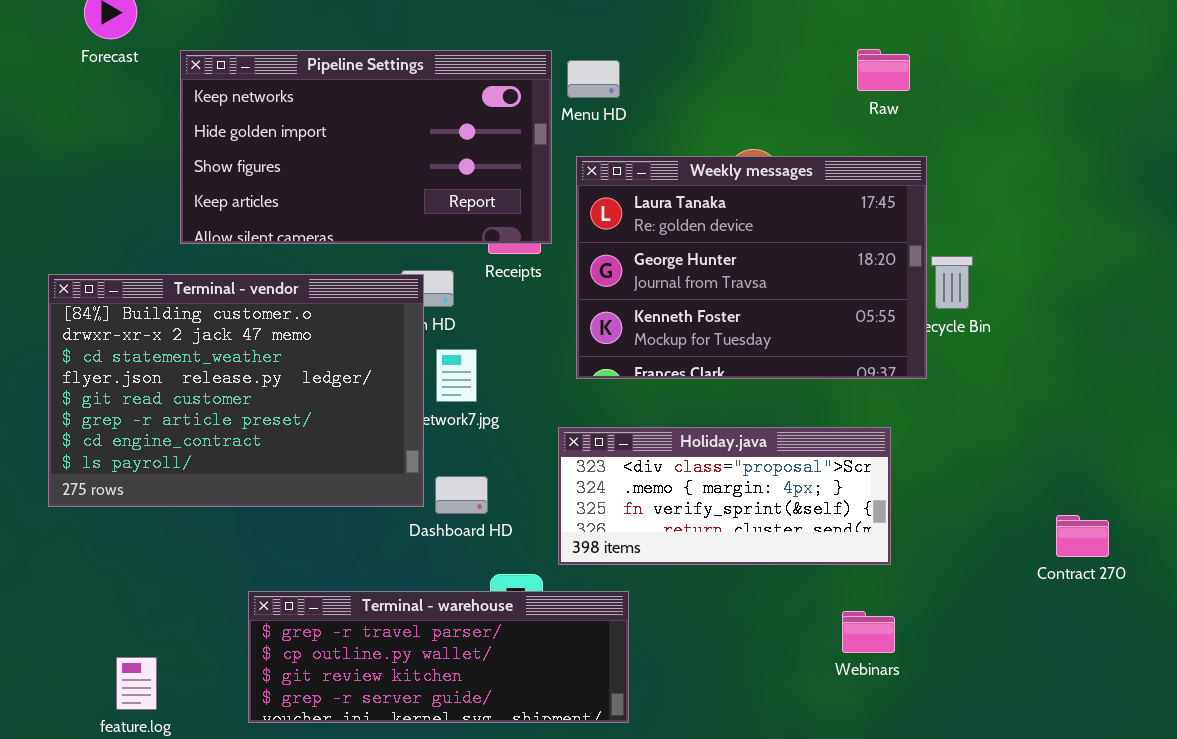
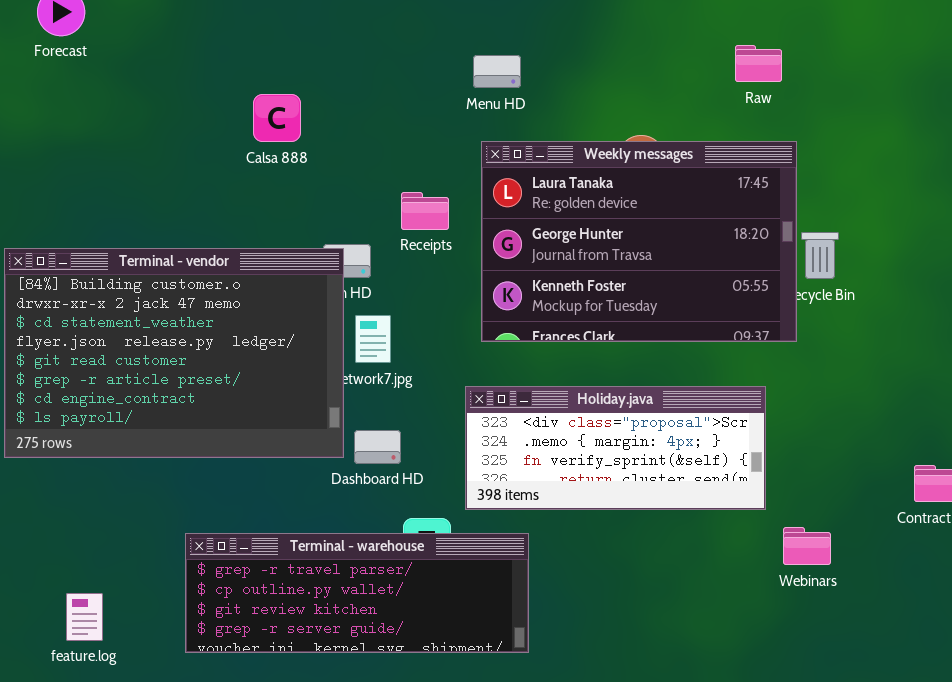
Pipeline Settings: [180,50,552,244] -> none, closed
Webinars: [842,611,895,653] -> [783,527,831,565], moved

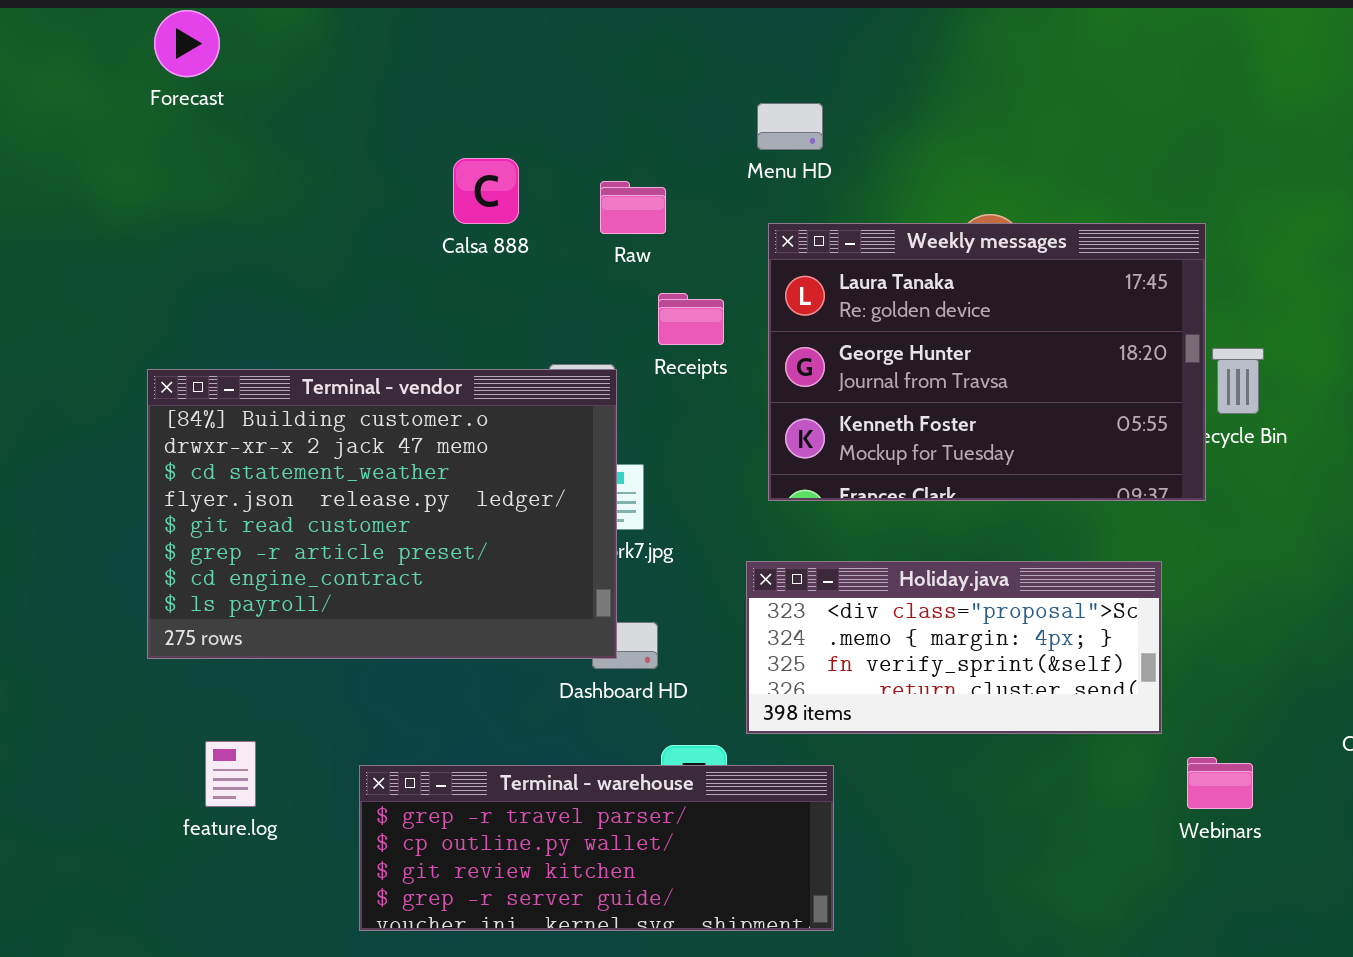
Raw: [735,45,782,82] -> [600,181,666,234], moved
Terminal - vendor: [4,248,344,458] -> [147,369,617,659], moved
feature.log: [66,593,103,641] -> [205,741,256,807], moved

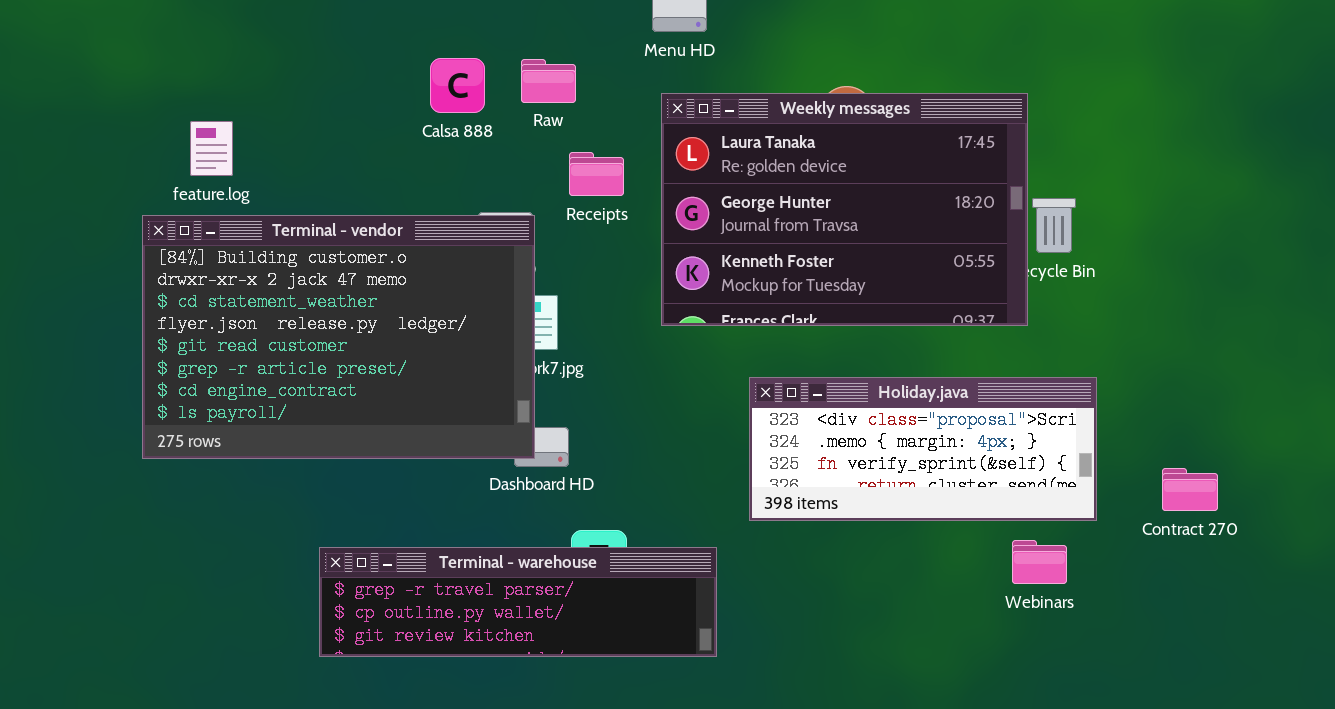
Calsa 888: [453,158,519,224] -> [430,58,485,113], moved
Holiday.java: [746,561,1162,734] -> [749,377,1097,521], moved
feature.log: [205,741,256,807] -> [190,121,233,176], moved
Terminal - warehouse: [359,765,834,931] -> [319,547,717,657], resized

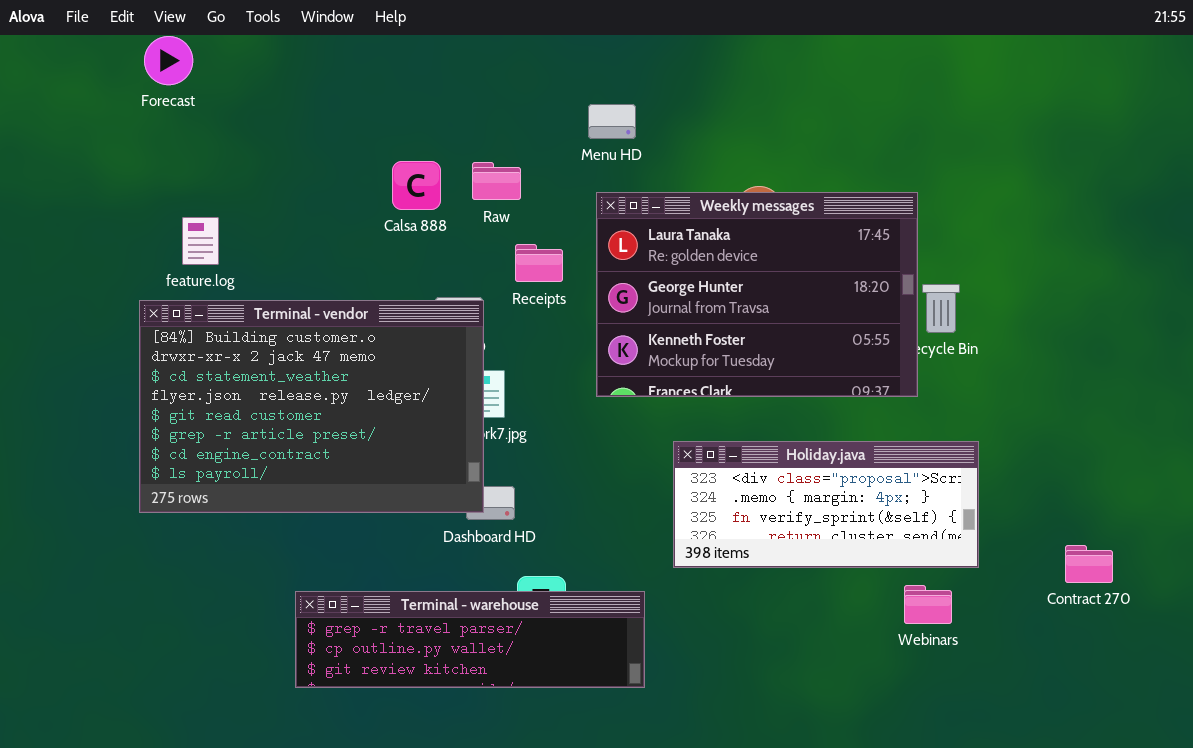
Contract 270: [1162,468,1218,511] -> [1065,545,1113,583], moved

